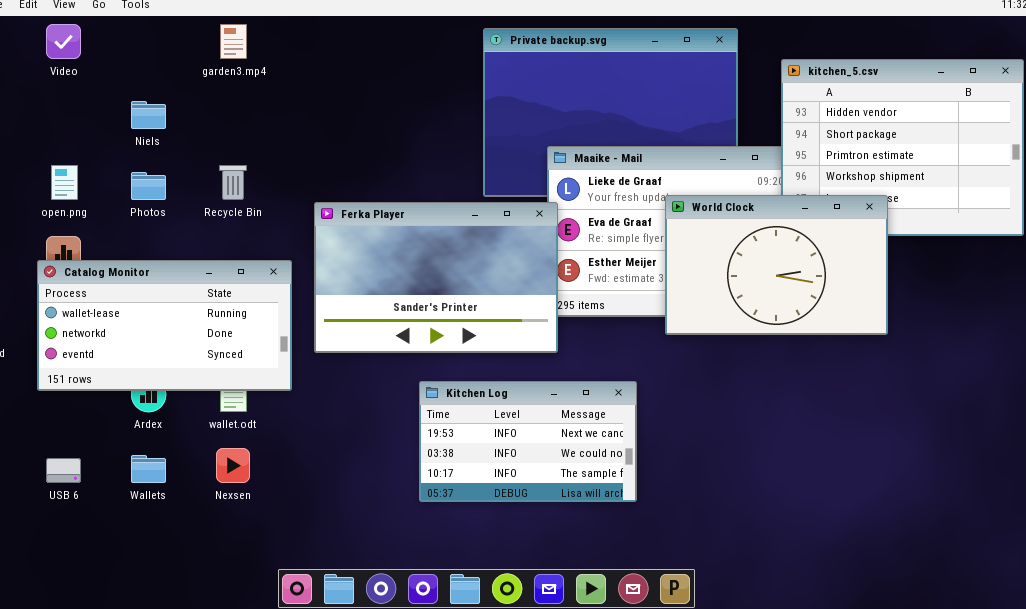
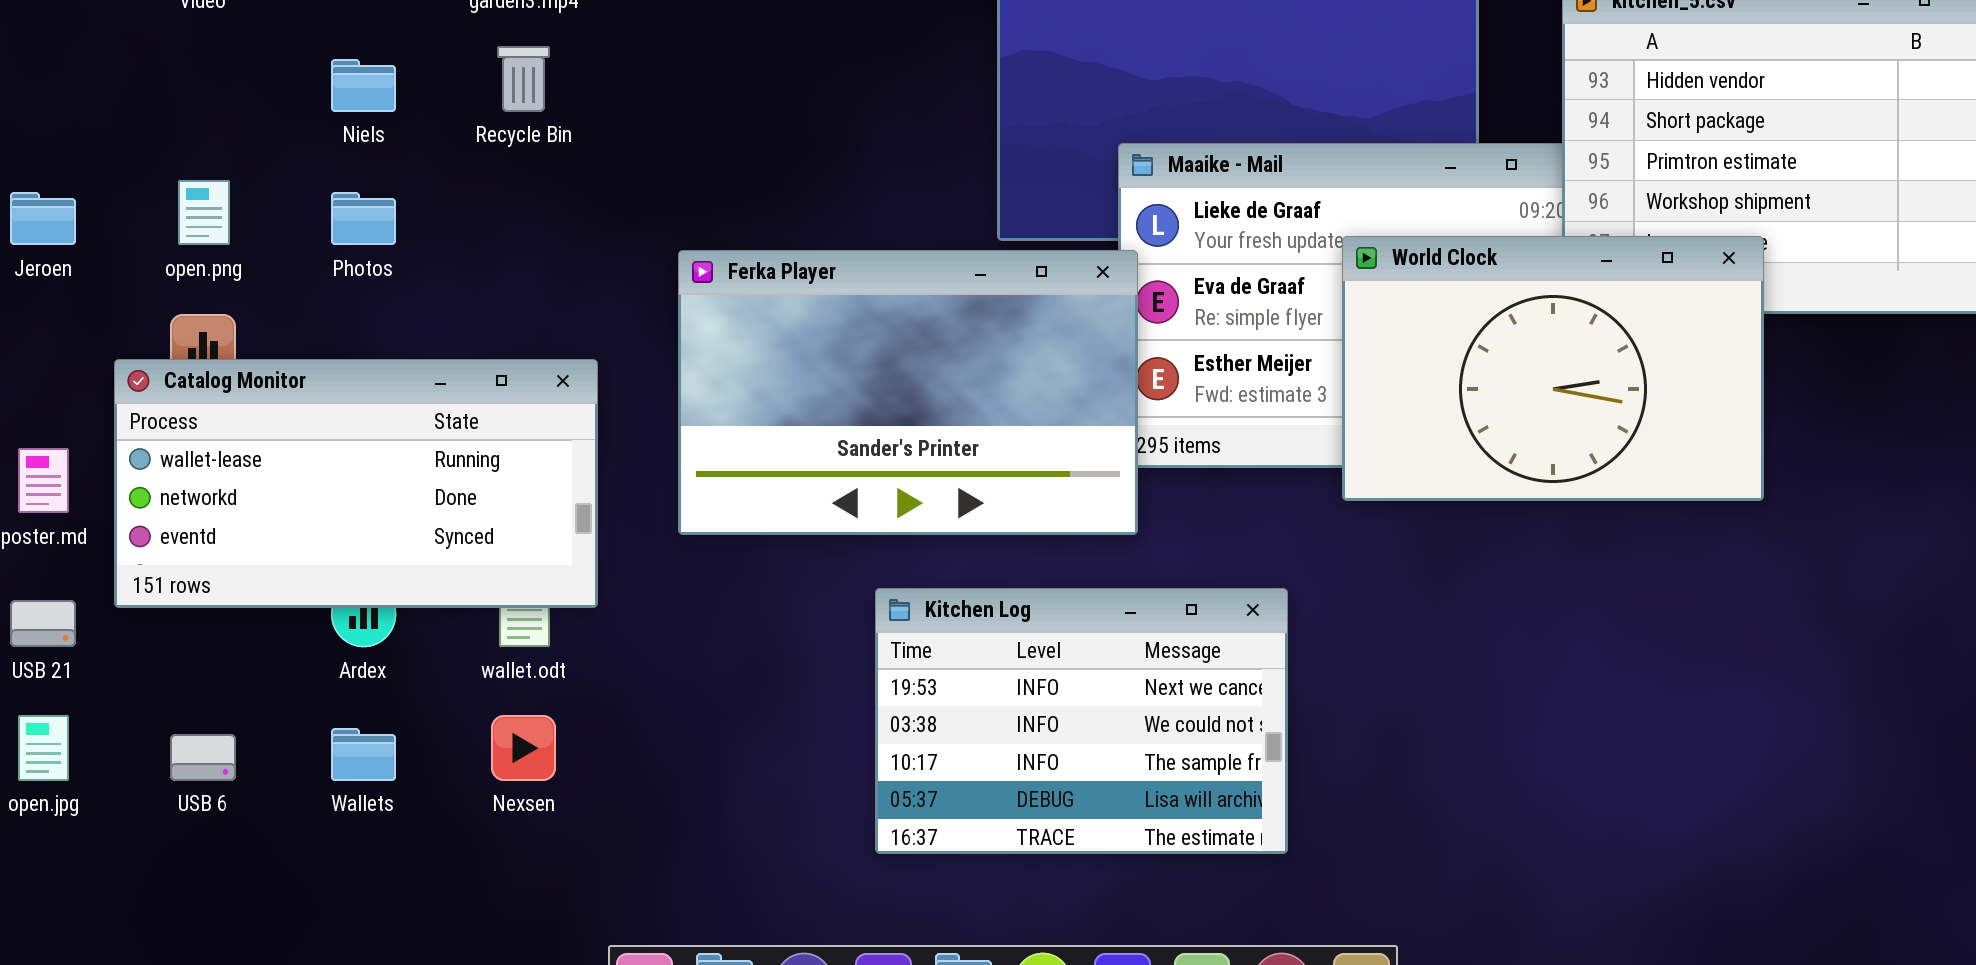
Recycle Bin: [219,165,247,200] -> [497,46,550,112], moved
Catalog Monitor: [37,260,292,391] -> [114,359,598,608], moved
Kitchen Log: [419,381,637,502] -> [875,588,1288,854], resized

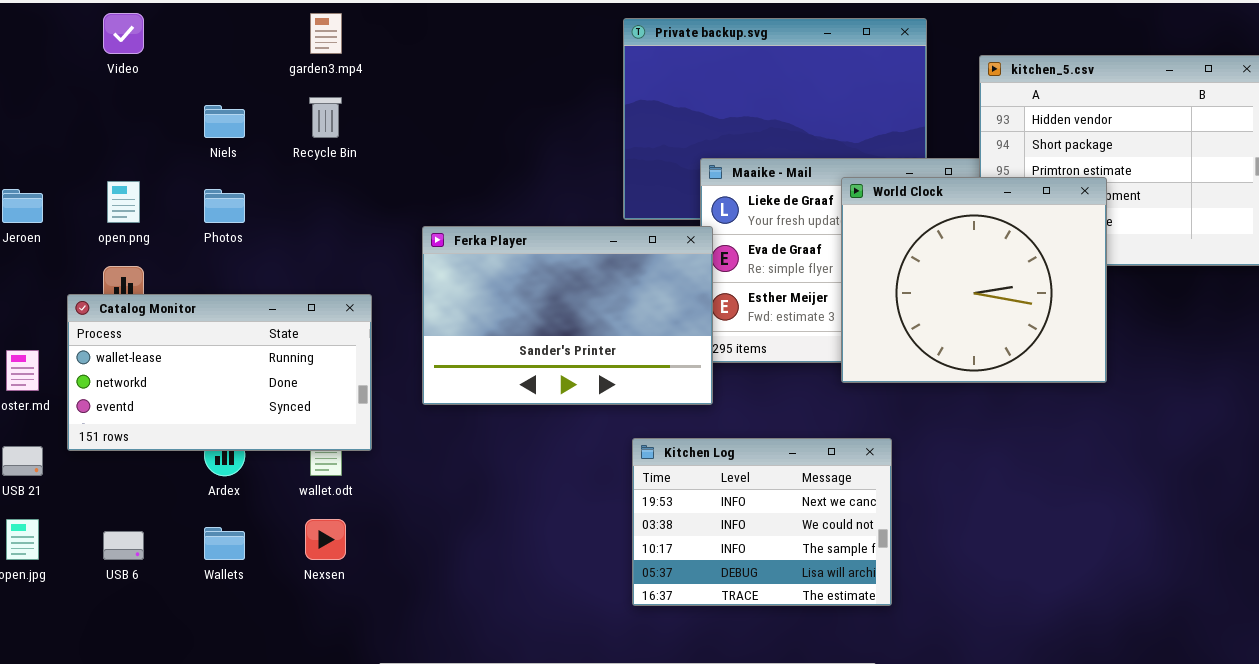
World Clock: [1342,236,1764,501] -> [841,177,1107,383], resized
Kitchen Log: [875,588,1288,854] -> [632,438,892,606], moved

